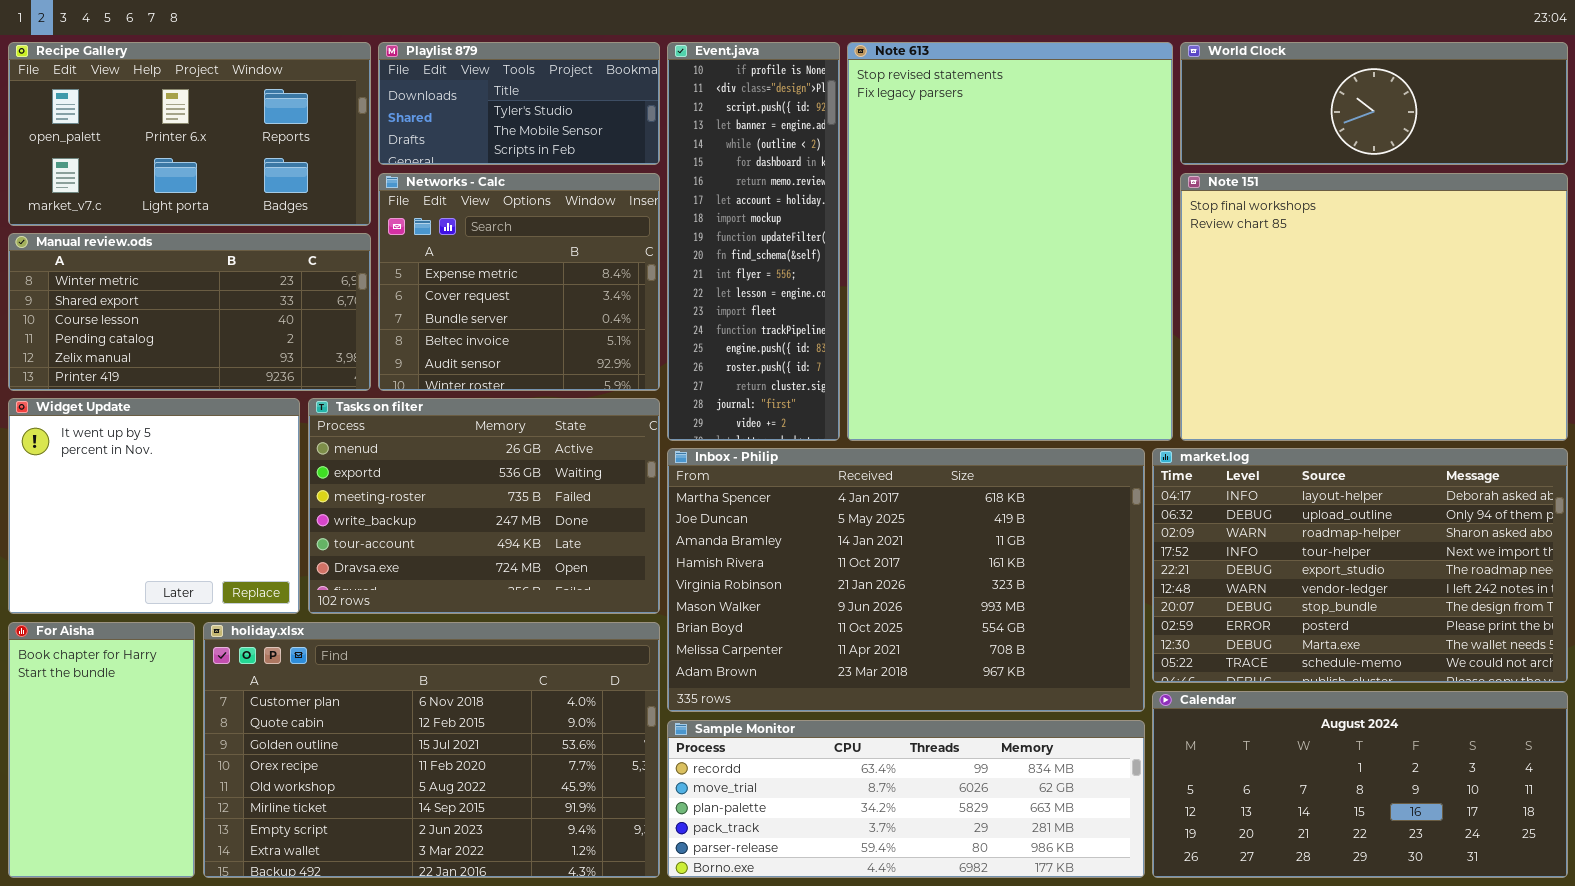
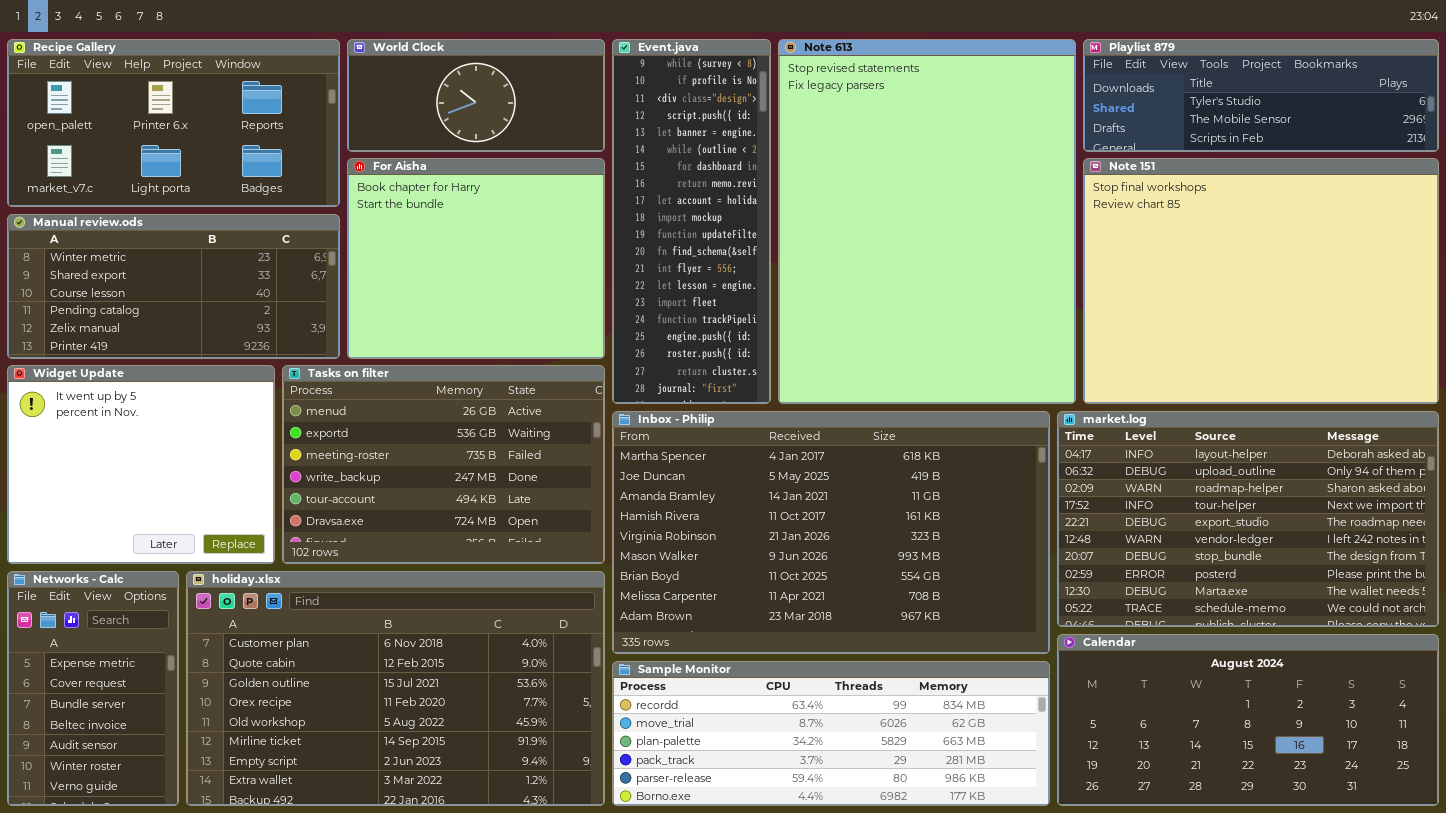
Playlist 879: [378,42,660,165] -> [1083,39,1439,152], moved, resized
Event.java: [667,42,840,441] -> [612,39,771,404], scrolled up 1 row
World Clock: [1180,42,1568,165] -> [347,39,605,152], moved, resized
Networks - Calc: [378,173,660,391] -> [7,571,179,806], moved, resized
For Aisha: [8,622,195,878] -> [347,158,605,359], moved, resized

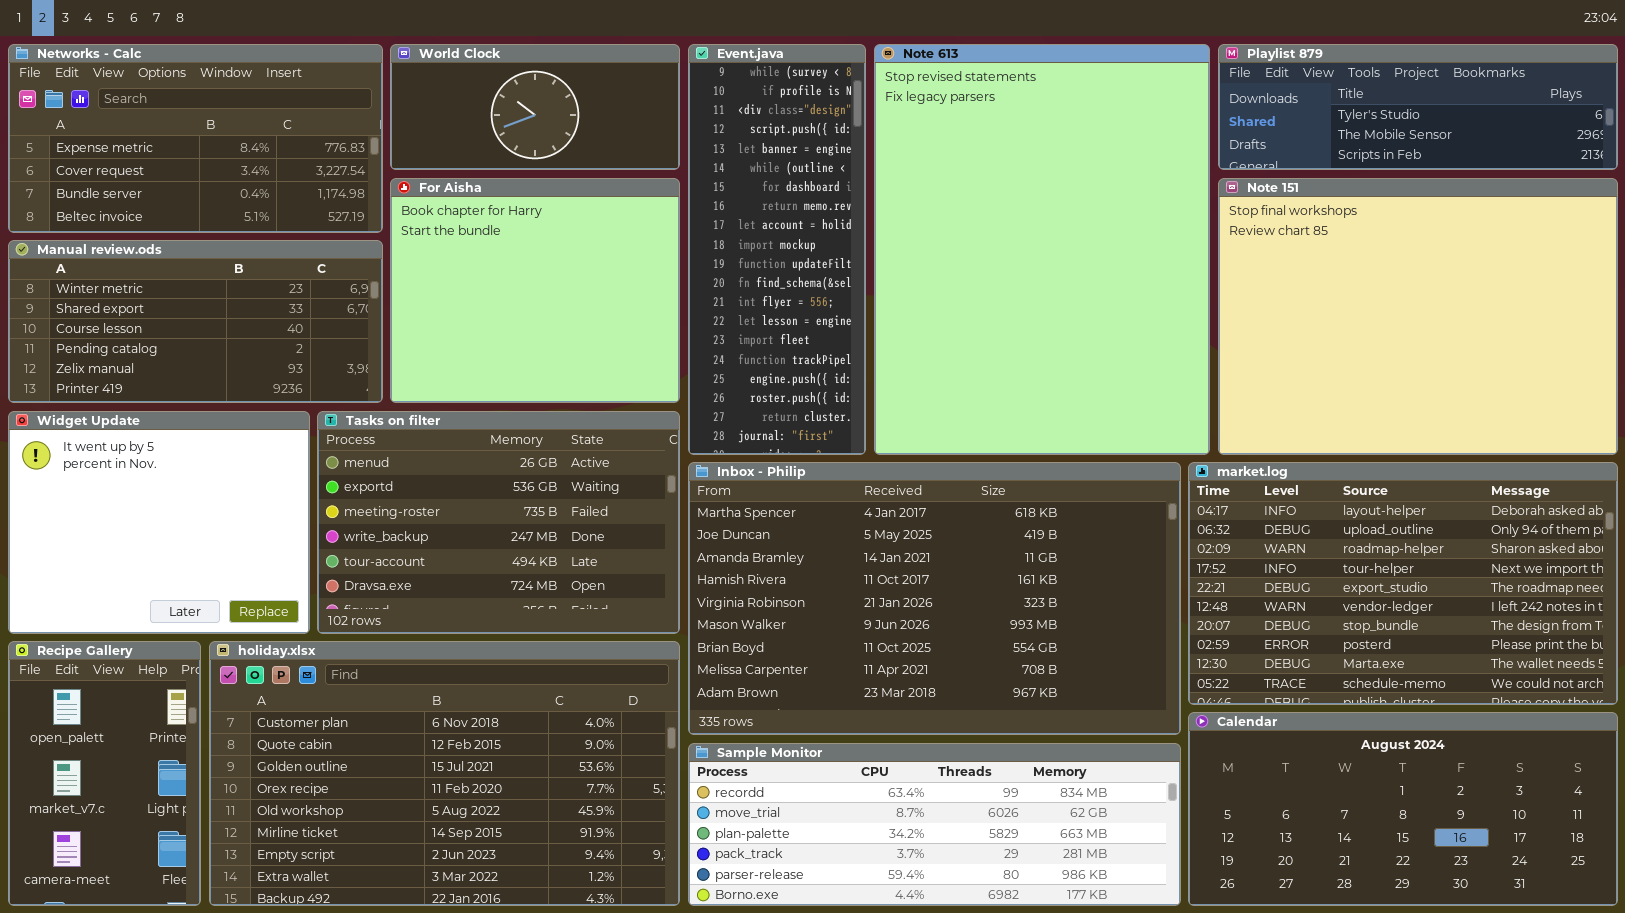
Recipe Gallery: [7,39,340,207] -> [8,641,201,906], moved, resized
Networks - Calc: [7,571,179,806] -> [8,44,383,233], moved, resized

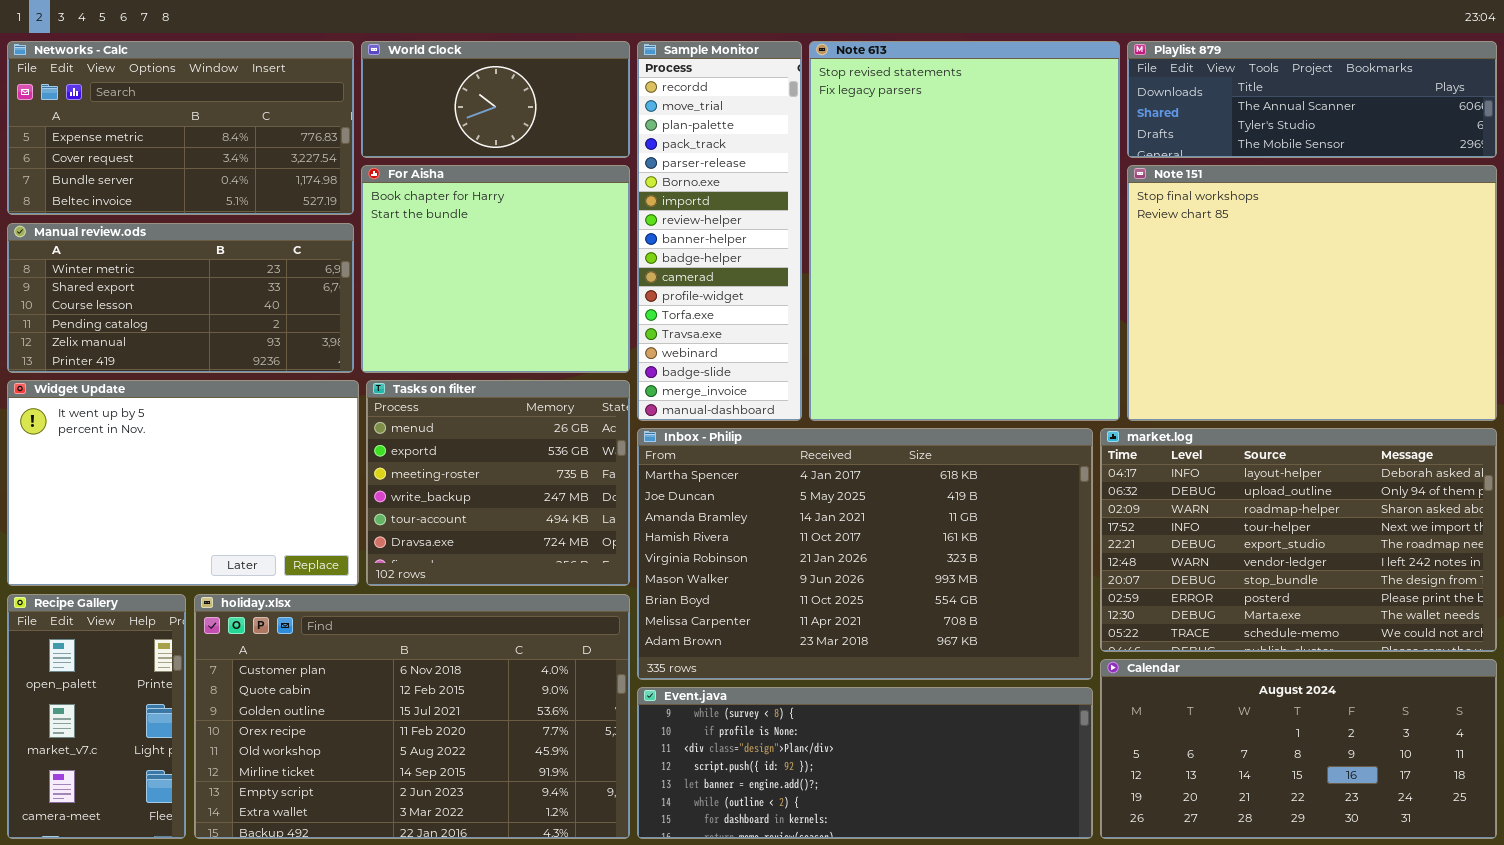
Event.java: [688,44,866,455] -> [637,687,1093,839], moved, resized
Playlist 879: [1218,44,1618,170] -> [1127,41,1497,158], scrolled up 1 row
Widget Update: [8,411,310,634] -> [7,380,359,586], resized
Tasks on filter: [317,411,680,634] -> [366,380,630,586], resized
Sample Monitor: [688,743,1181,906] -> [637,41,802,421], moved, resized

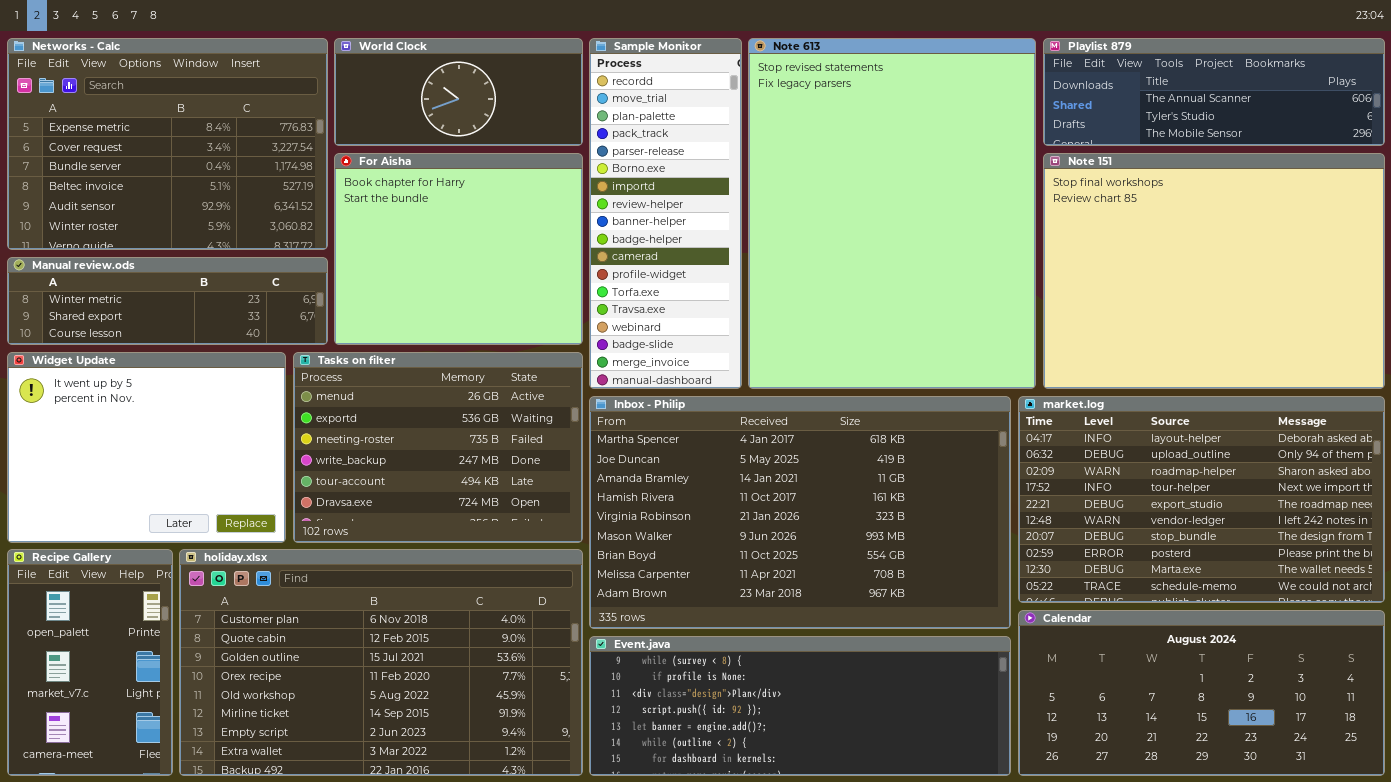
Networks - Calc: [7,41,354,215] -> [7,38,328,250], resized
Manual review.ods: [7,223,354,373] -> [7,257,328,345], resized
Widget Update: [7,380,359,586] -> [7,352,286,543], resized
Tasks on filter: [366,380,630,586] -> [293,352,583,543], resized

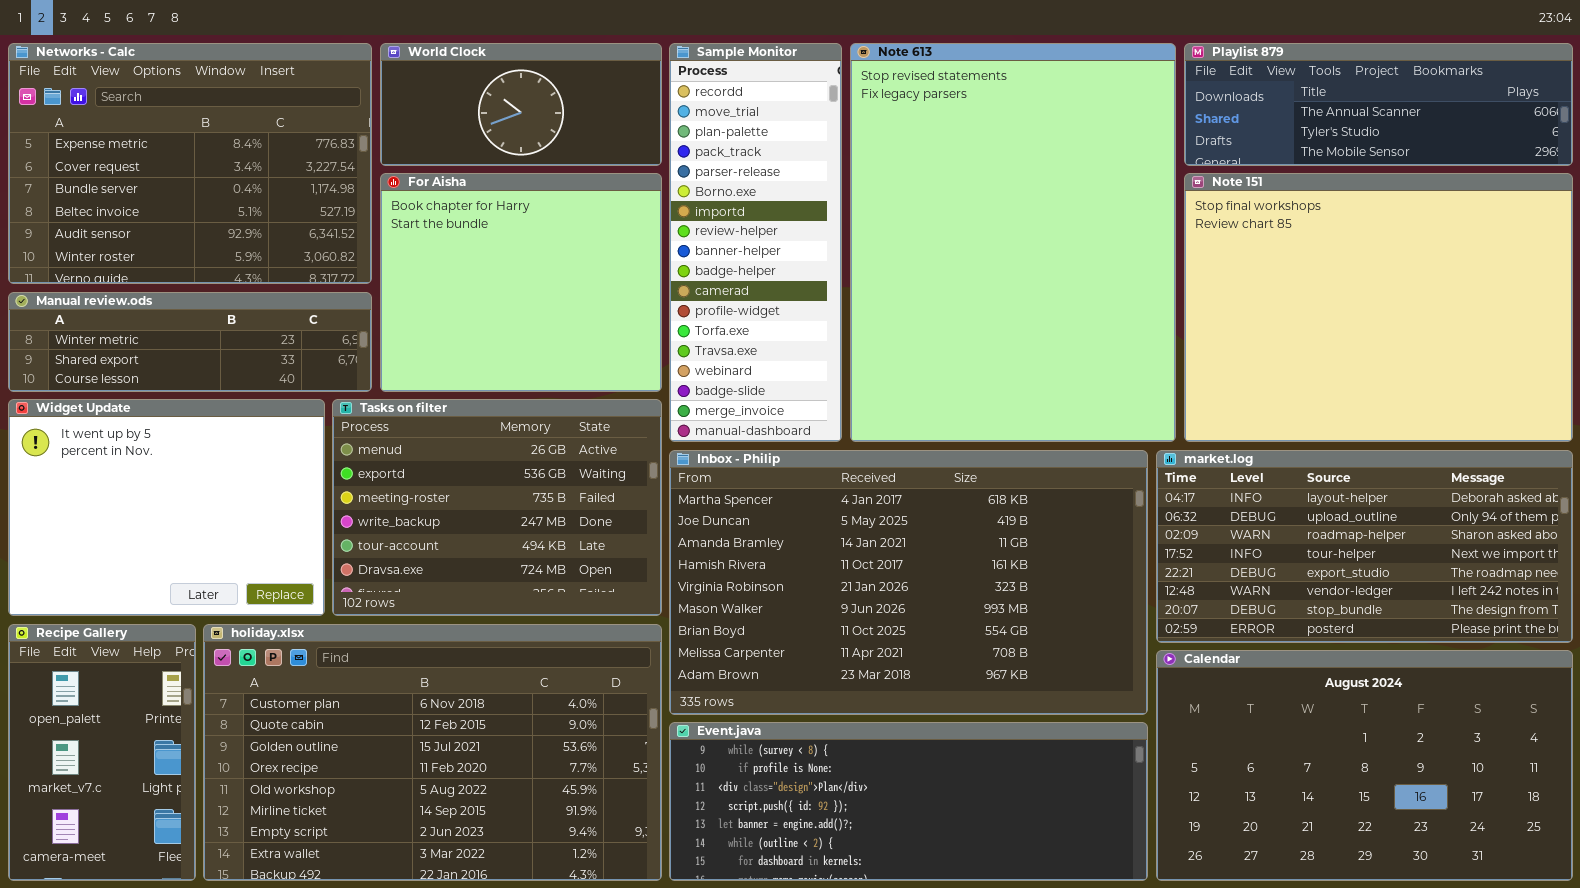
market.log: [1018,396,1385,603] -> [1156,450,1573,643], resized
Calendar: [1018,610,1385,776] -> [1156,650,1573,881], resized

